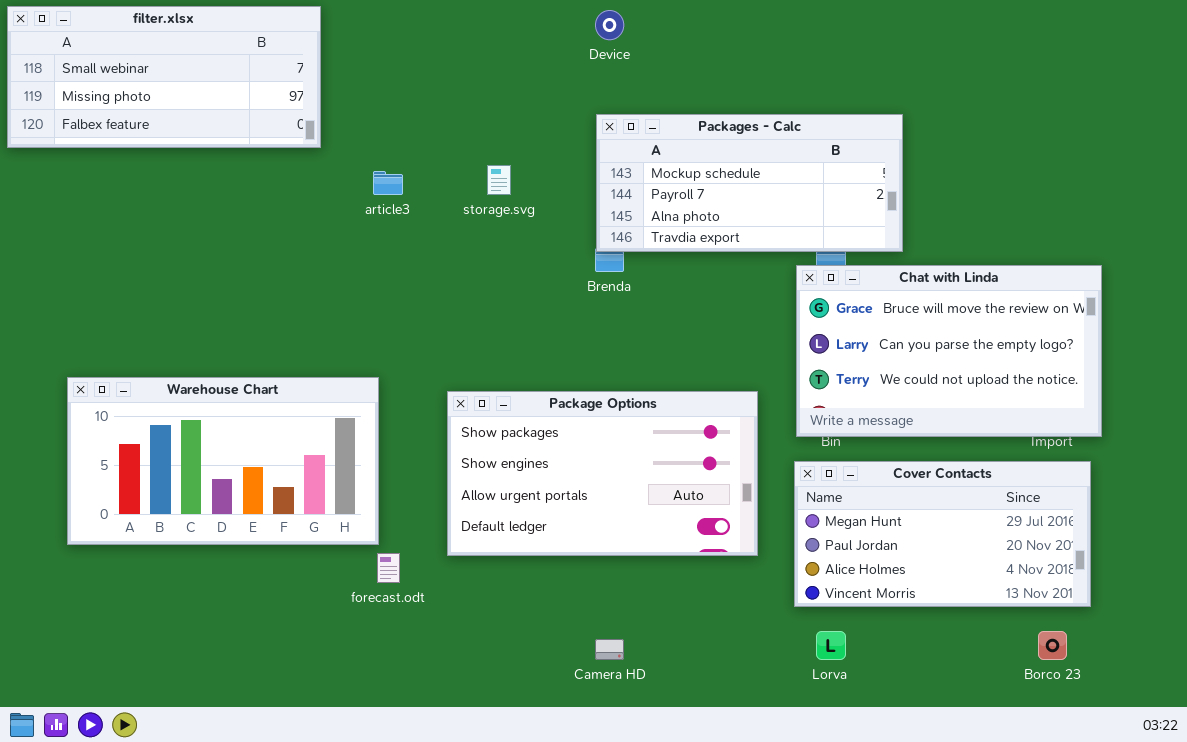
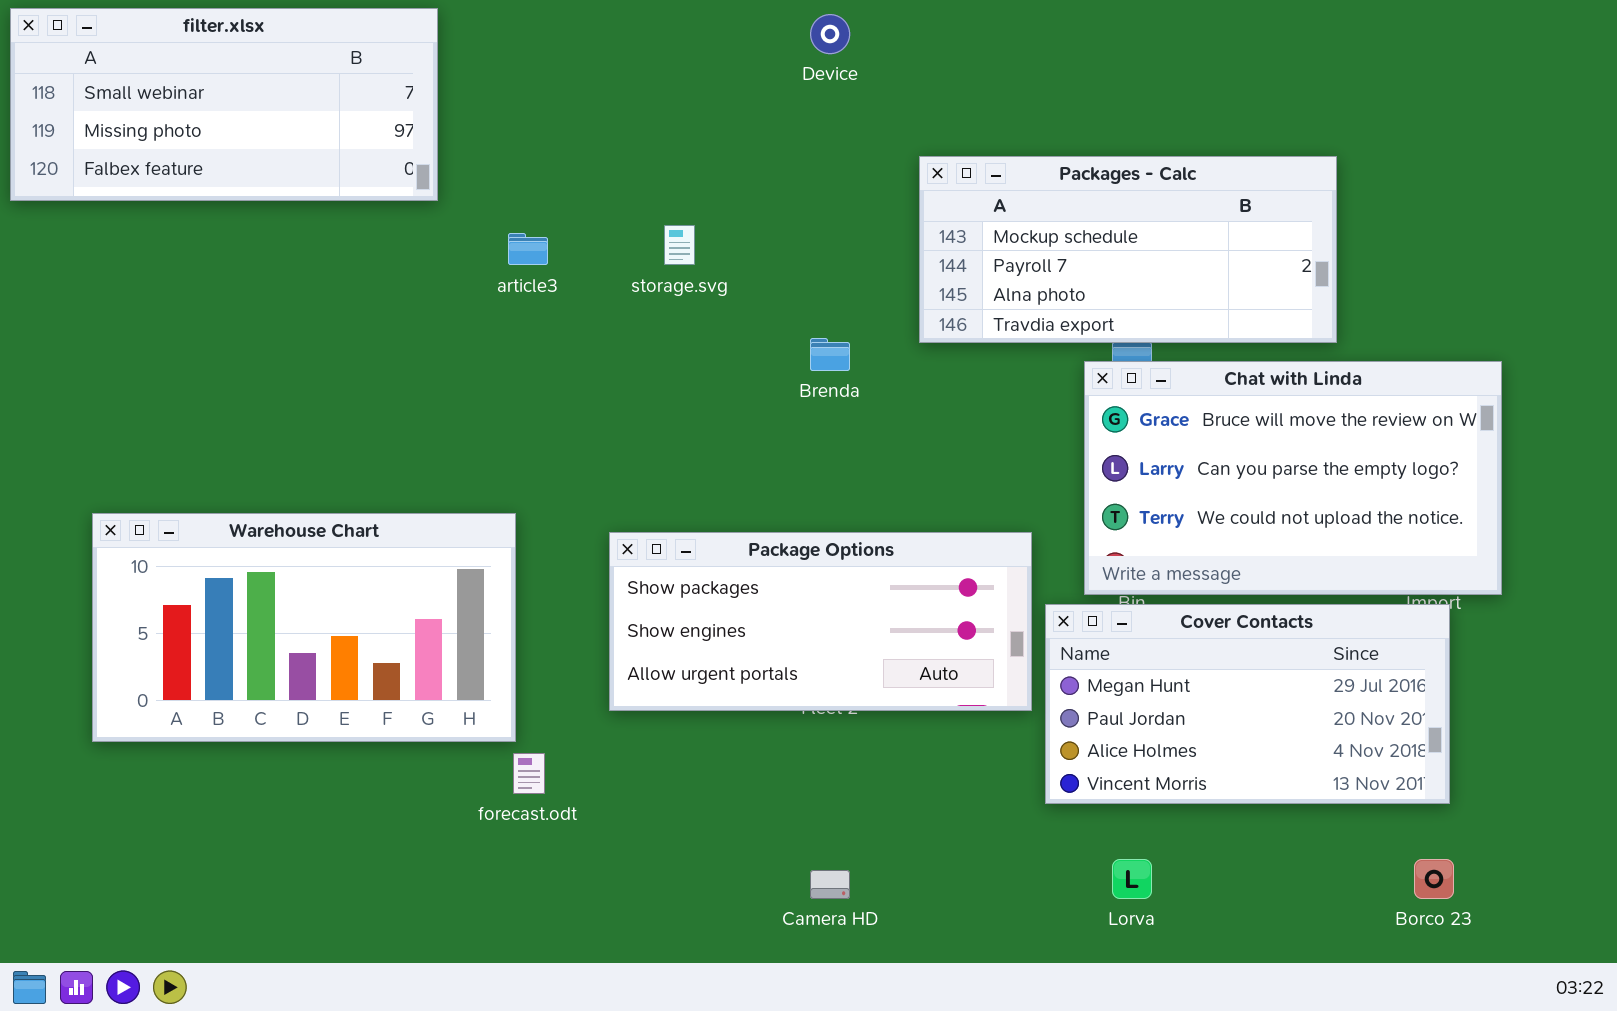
Packages - Calc: [596,114,903,252] -> [919,156,1337,343], moved
Package Options: [447,391,758,556] -> [609,532,1032,711], resized
Cover Contacts: [794,461,1091,607] -> [1045,604,1450,804], moved

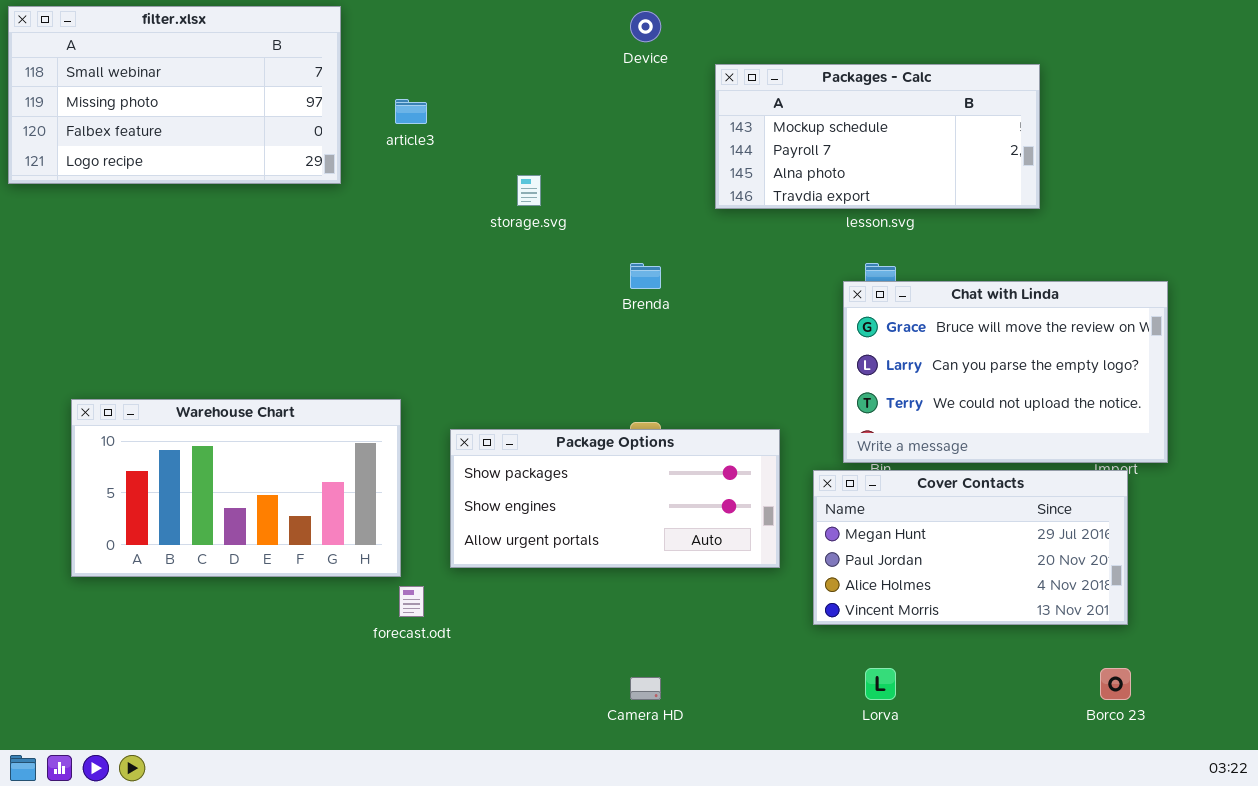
filter.xlsx: [10,8,438,201] -> [8,6,341,184], resized
Packages - Calc: [919,156,1337,343] -> [715,64,1040,209], moved
article3: [508,233,548,265] -> [395,99,427,124], moved
Package Options: [609,532,1032,711] -> [450,429,780,568], moved

